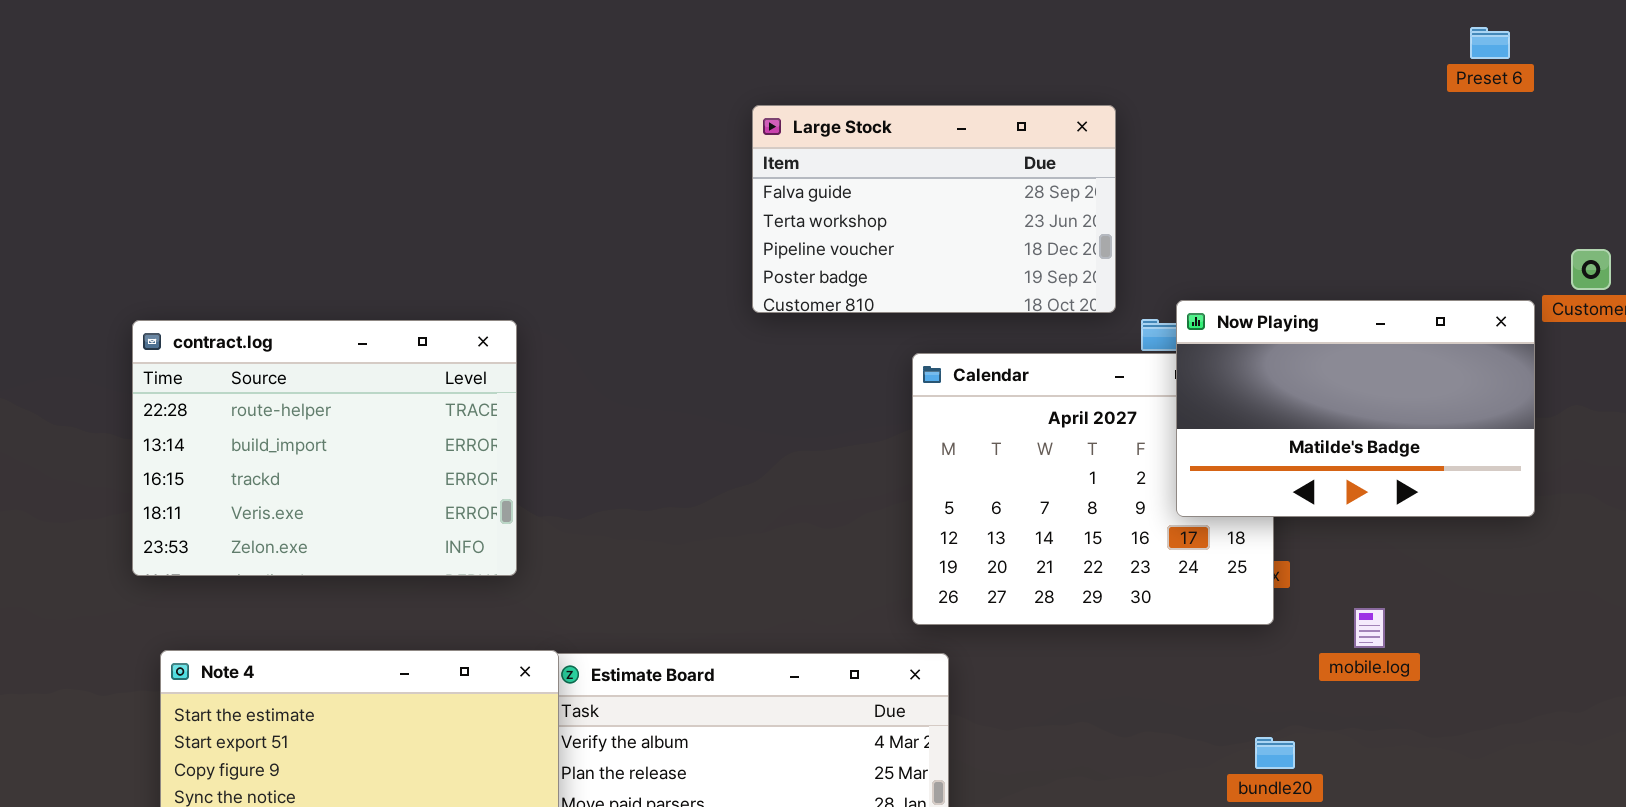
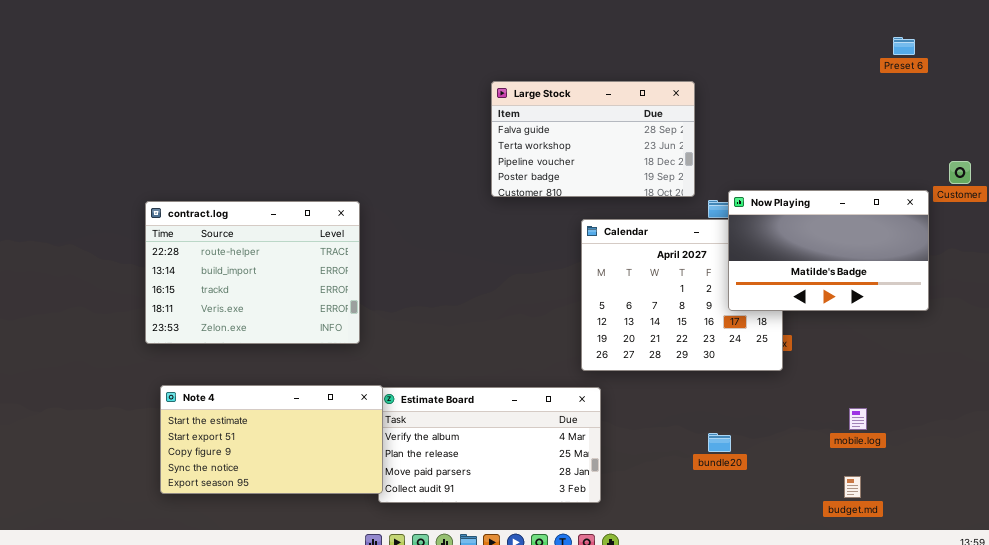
mobile.log: [1354,608,1385,648] -> [849,408,867,430], moved
bundle20: [1255,737,1295,769] -> [708,433,731,452], moved

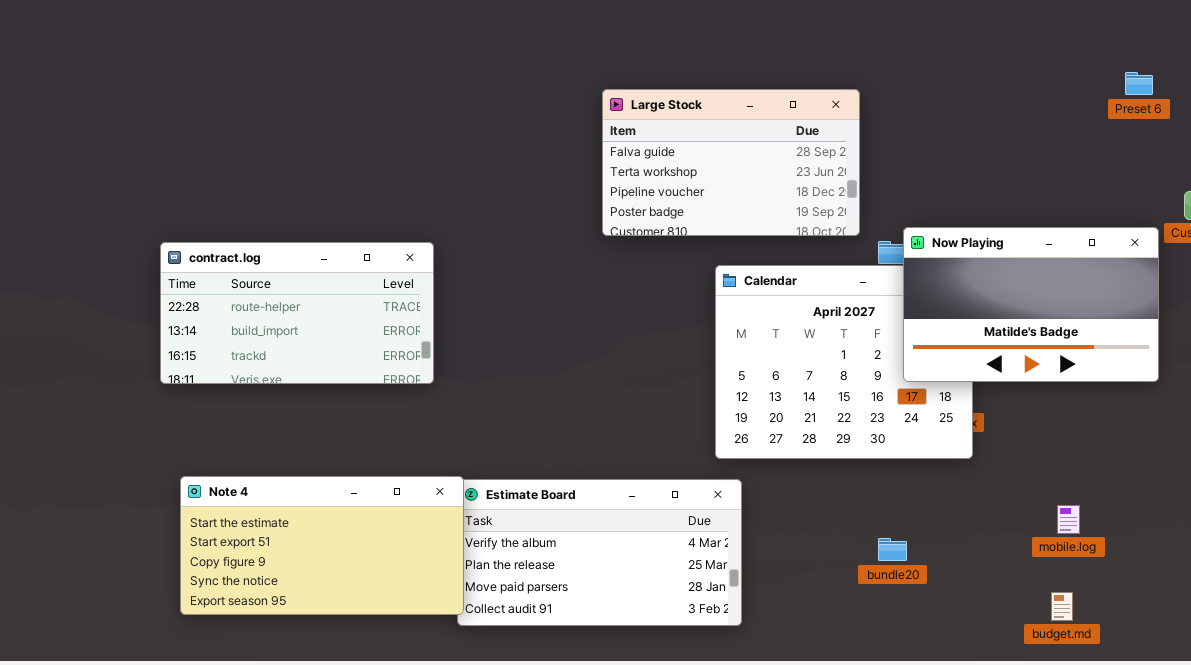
Preset 6: [893,37,915,55] -> [1125,72,1153,95], moved
contract.log: [145,201,360,344] -> [160,242,434,384], resized

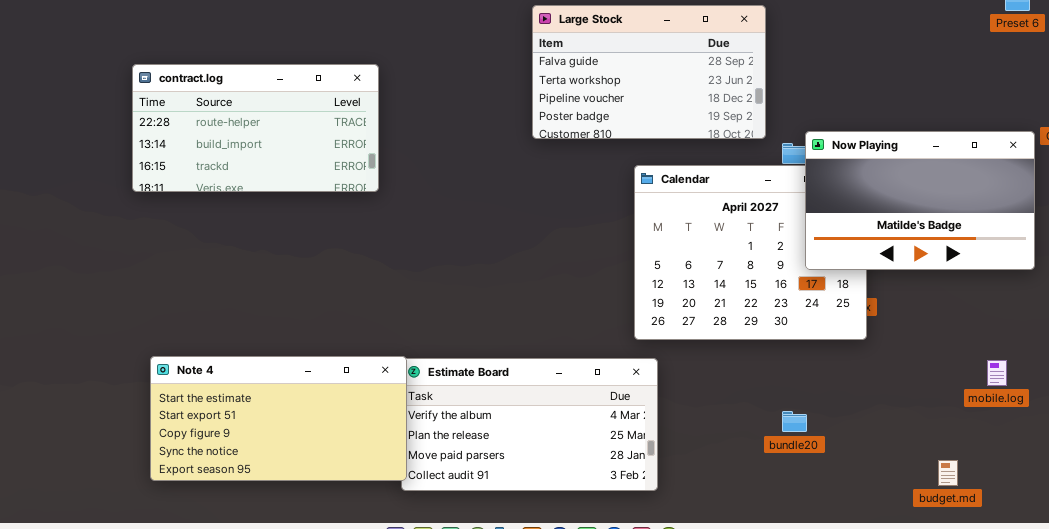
contract.log: [160,242,434,384] -> [132,64,379,192], moved
mobile.log: [1057,505,1080,534] -> [987,360,1007,386], moved

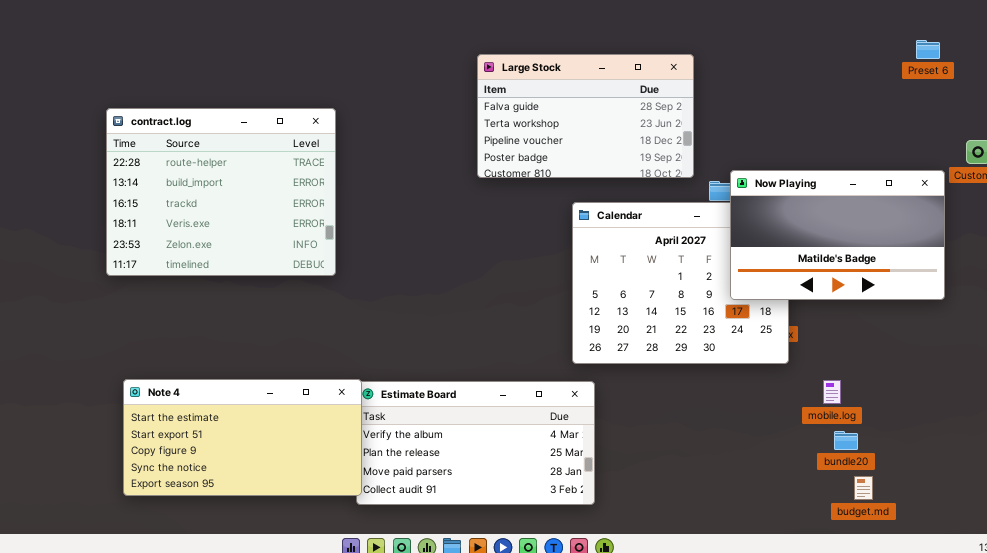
contract.log: [132,64,379,192] -> [106,108,336,276], resized
mobile.log: [987,360,1007,386] -> [823,380,841,404], moved
bundle20: [782,411,807,432] -> [834,431,858,450], moved

